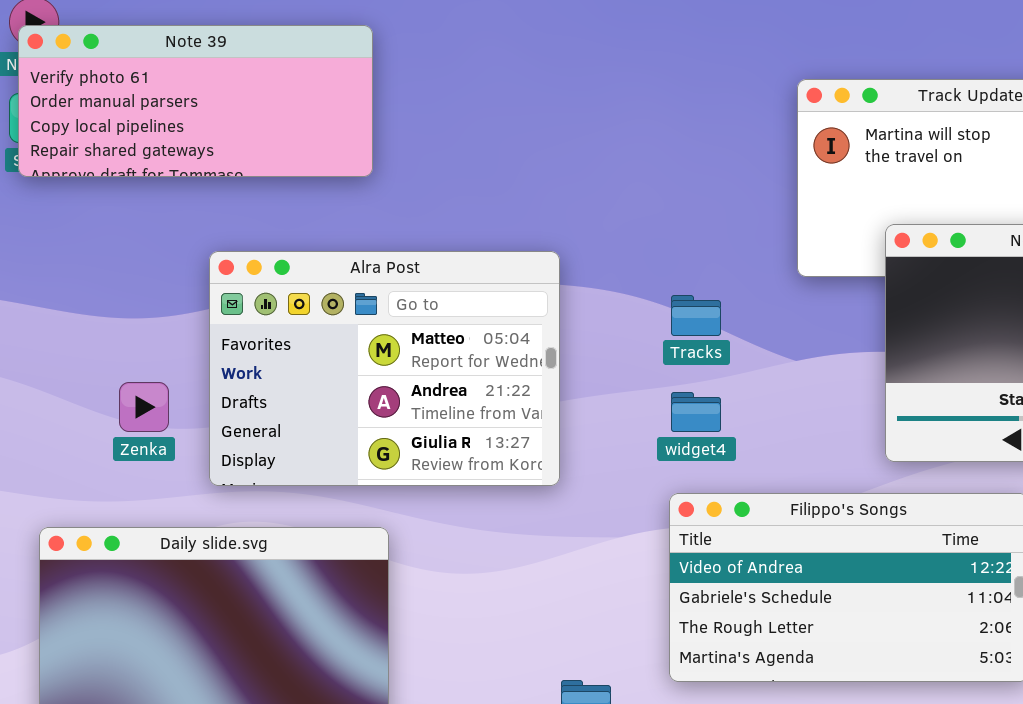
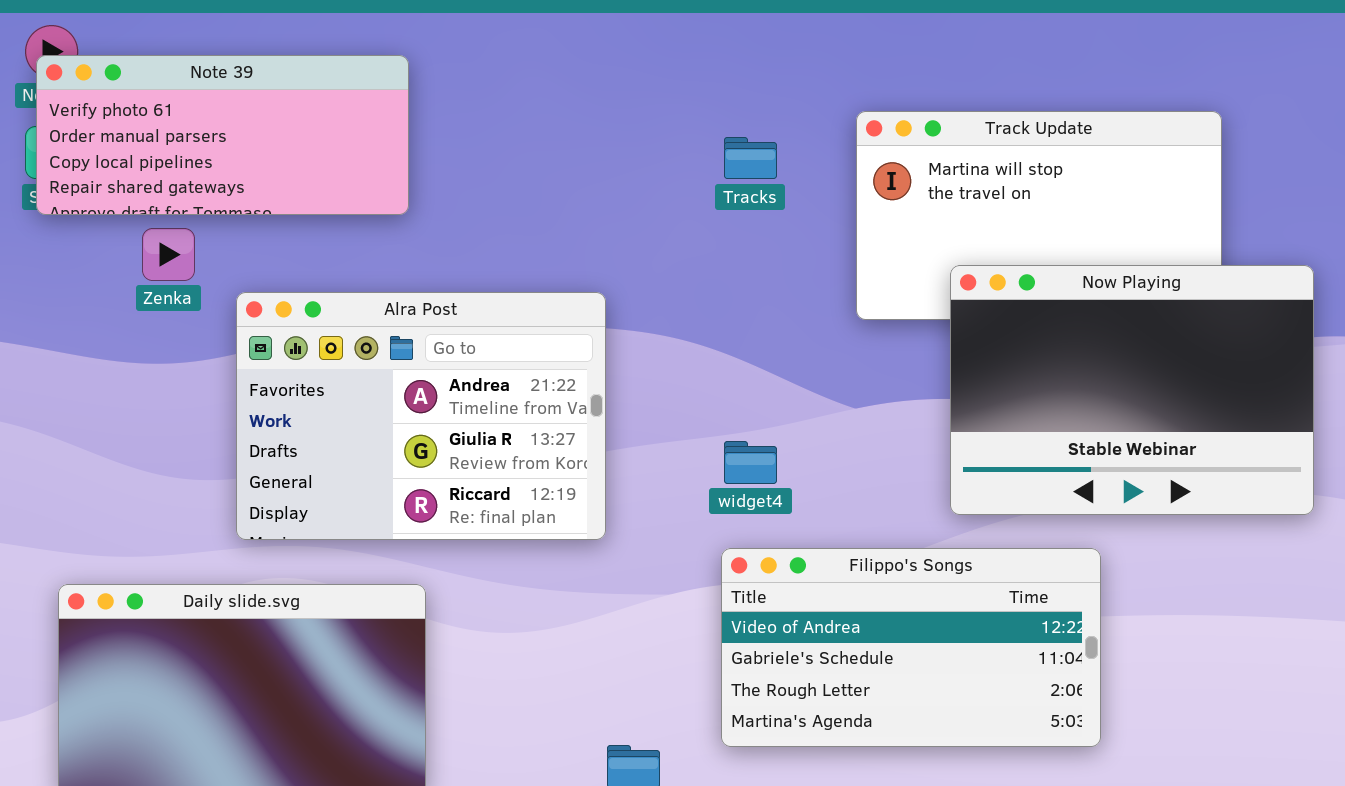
Alra Post: [209,251,560,486] -> [236,292,606,540], scrolled down 1 row
Tracks: [671,295,721,336] -> [724,137,777,179], moved
Zenka: [119,382,169,432] -> [142,228,195,281], moved

